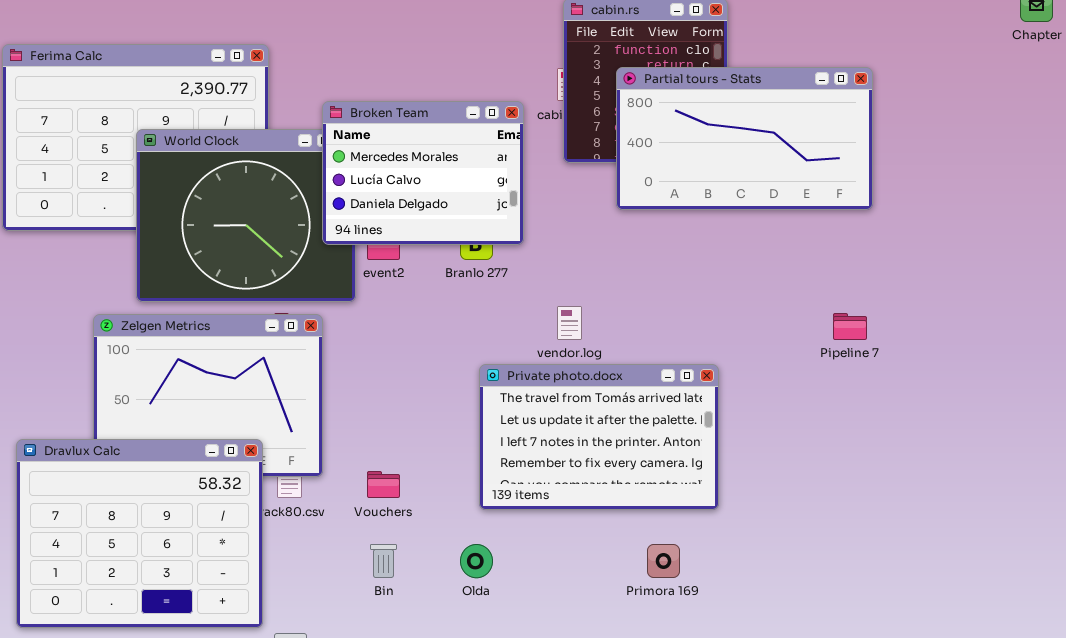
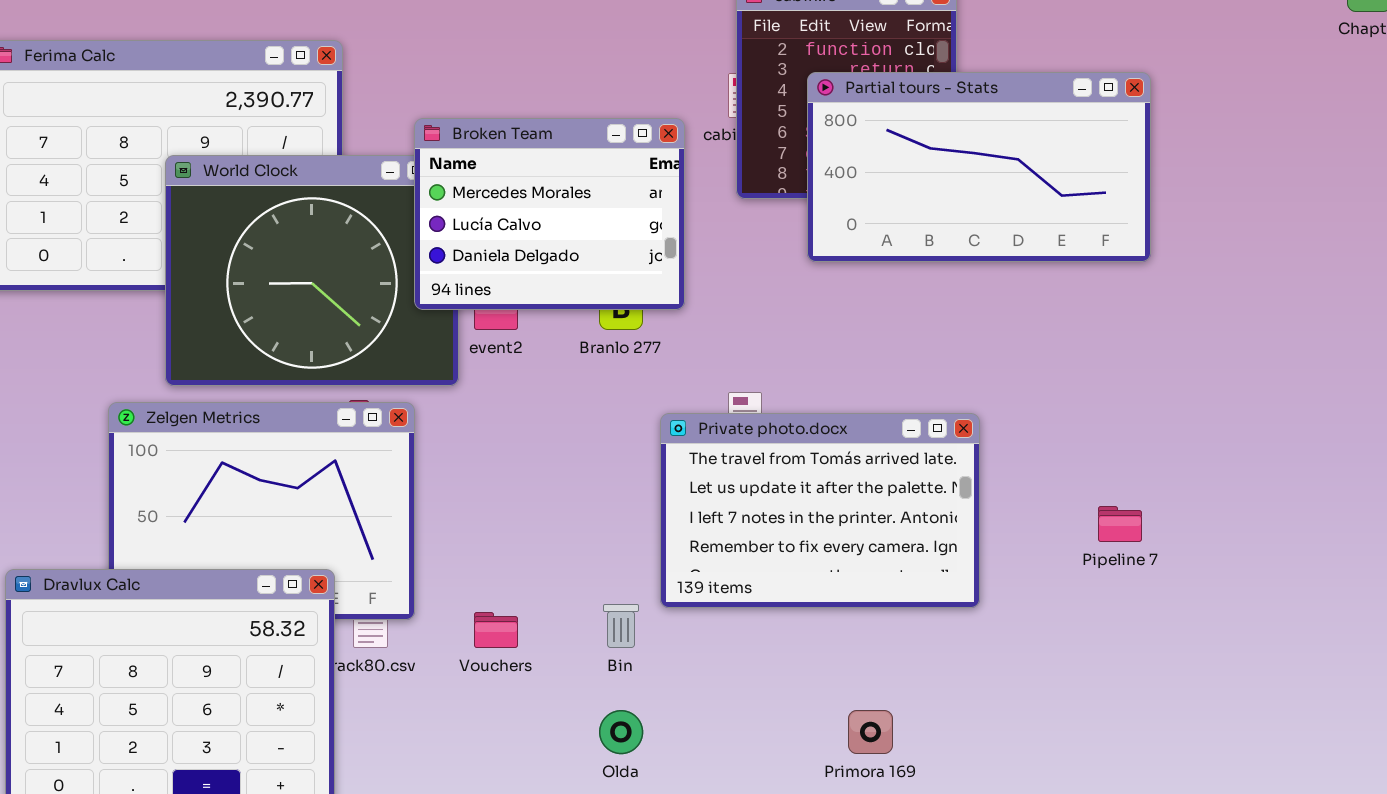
Pipeline 7: [833,313,867,340] -> [1098,506,1142,542], moved
Private photo.docx: [479,364,719,510] -> [660,413,980,608], moved
Bin: [370,544,397,578] -> [603,604,639,648], moved

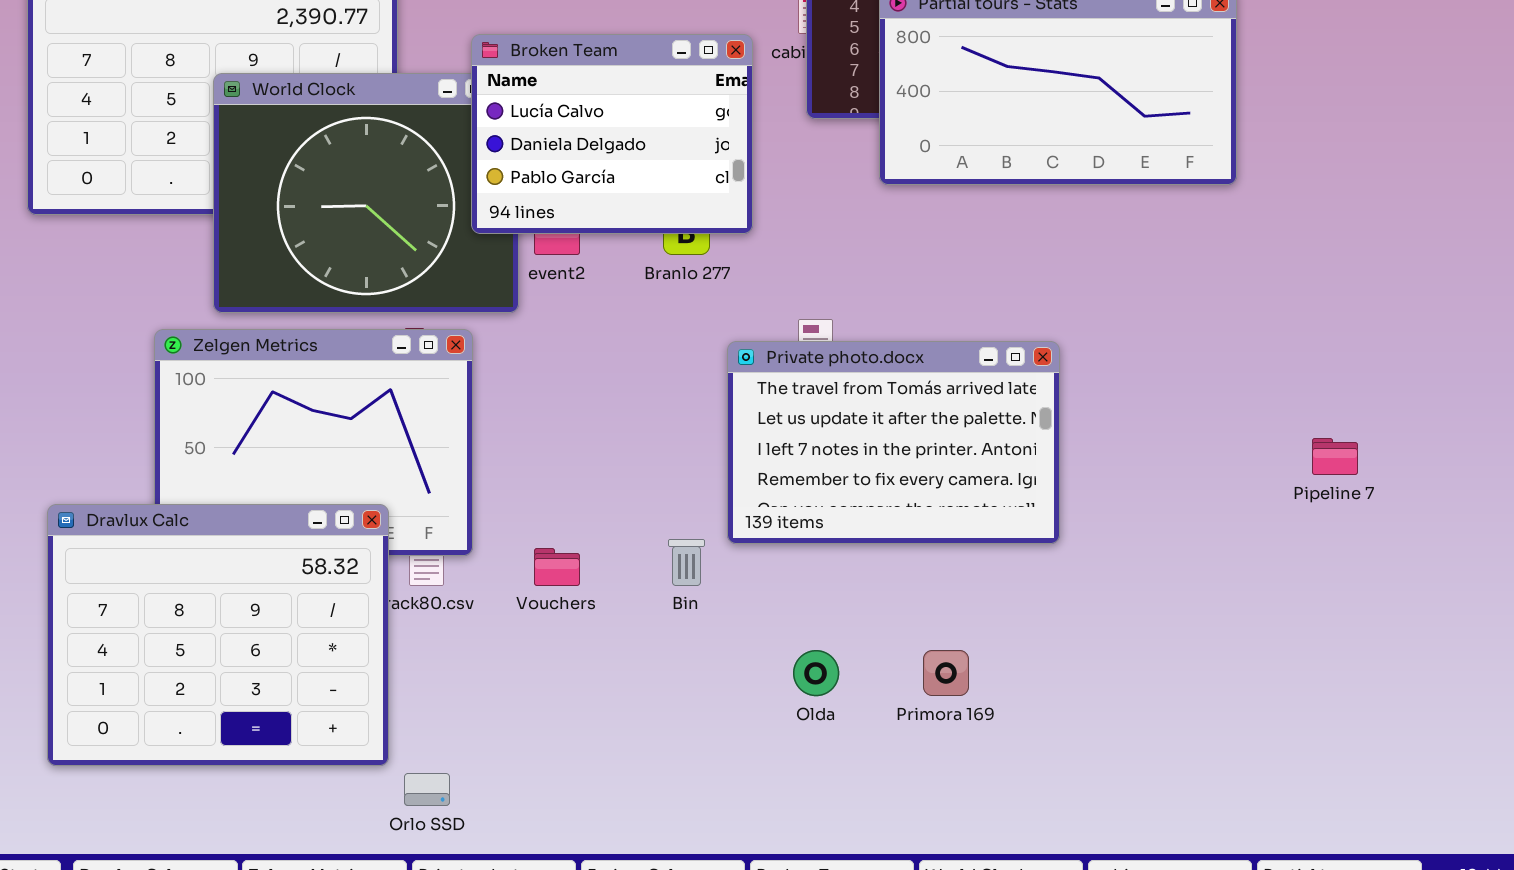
Broken Team: [414,118,685,310] -> [471,34,753,234], scrolled down 1 row
Pipeline 7: [1098,506,1142,542] -> [1312,438,1358,475], moved
Olda: [599,710,643,754] -> [793,650,839,696], moved

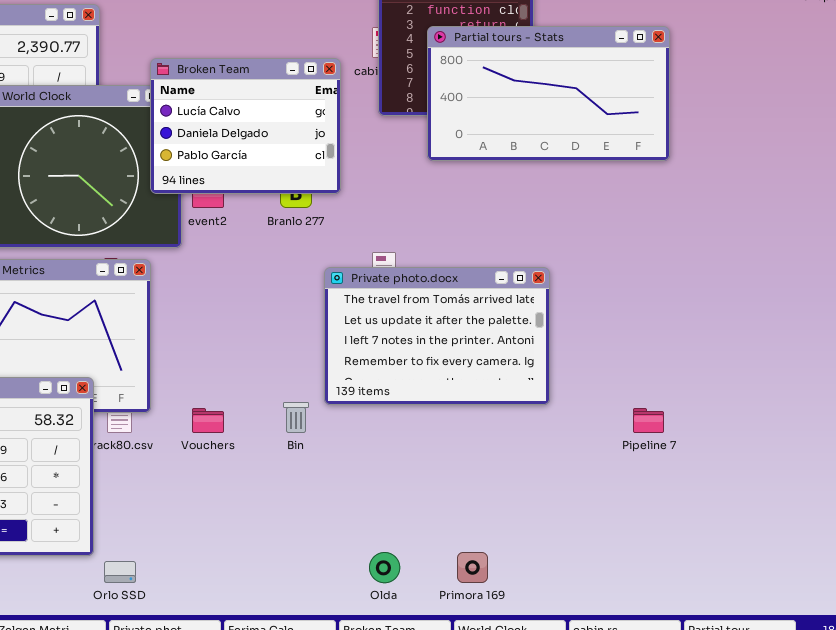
Pipeline 7: [1312,438,1358,475] -> [633,408,664,433], moved
Olda: [793,650,839,696] -> [369,552,400,583], moved
Primora 169: [923,650,969,696] -> [457,552,488,583], moved

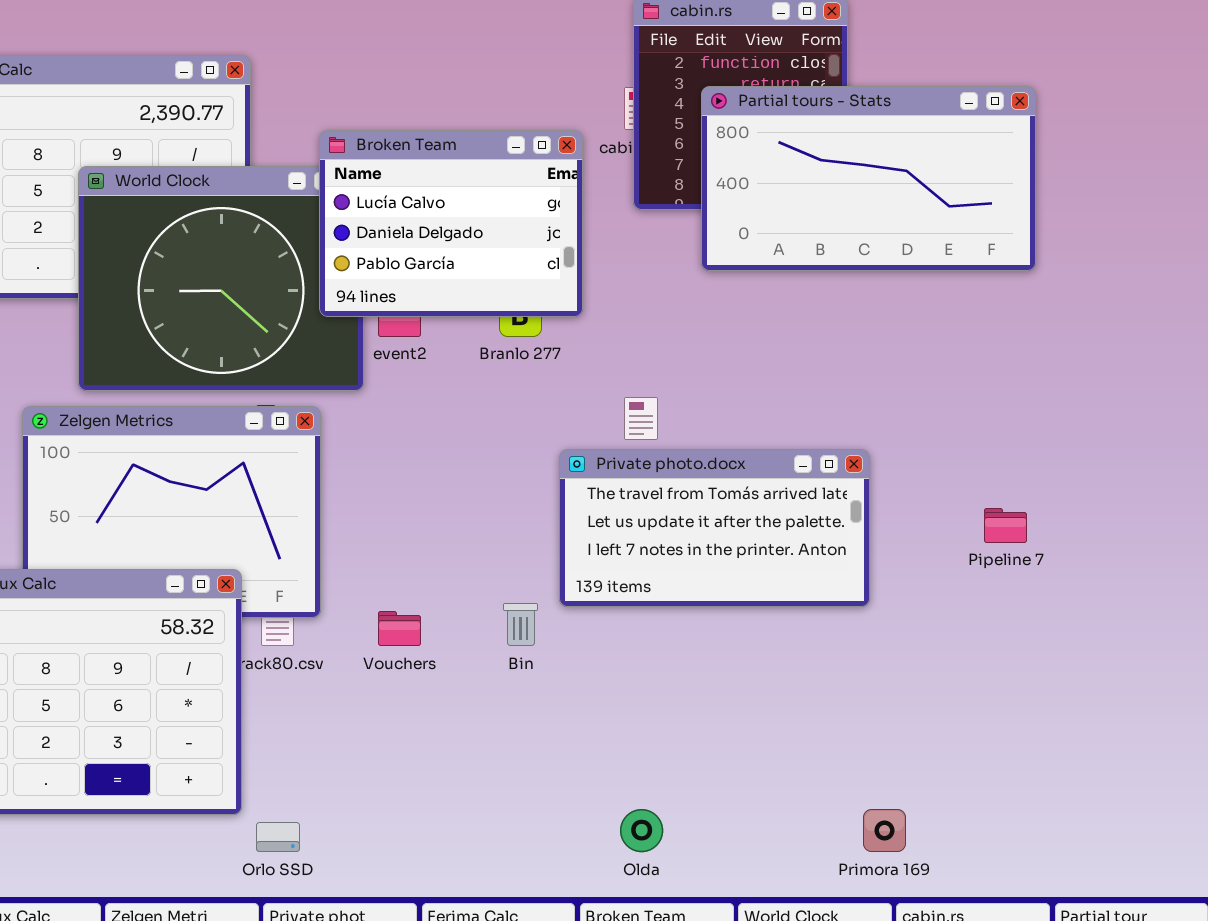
Private photo.docx: [324,267,550,405] -> [559,449,870,607], resized
Pipeline 7: [633,408,664,433] -> [984,508,1027,543], moved
Primora 169: [457,552,488,583] -> [863,809,906,852], moved

